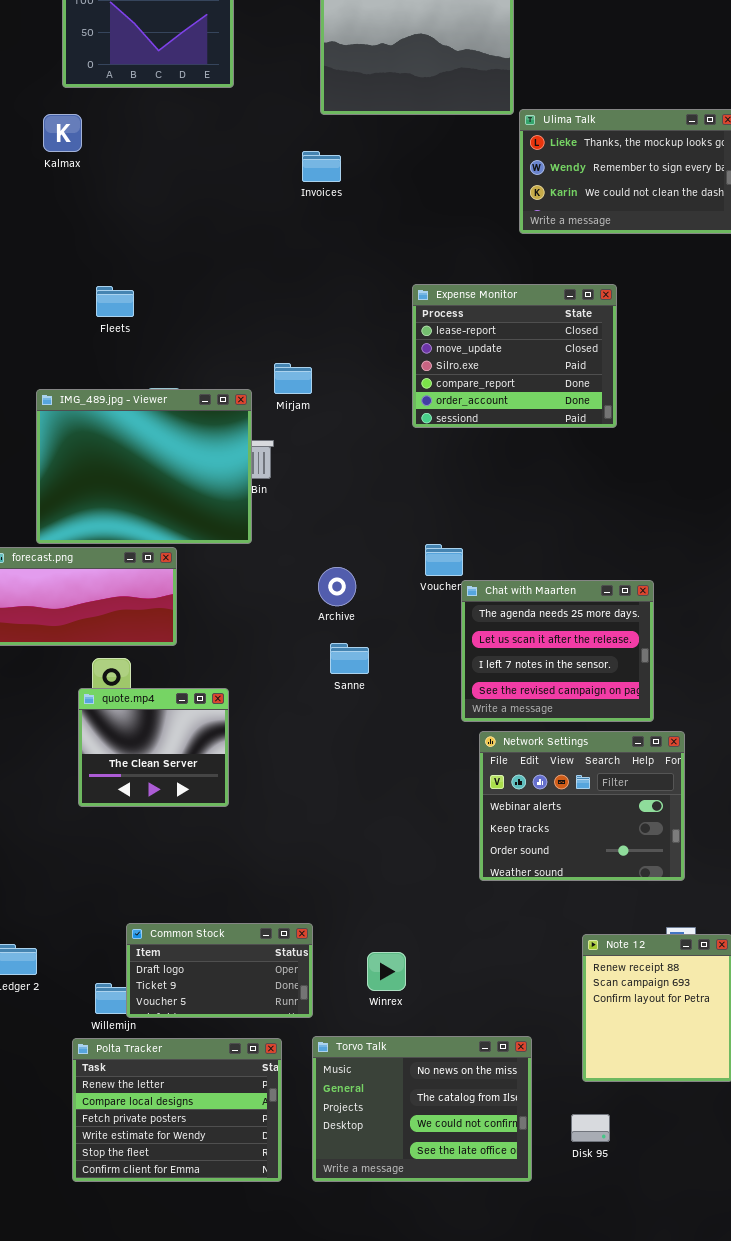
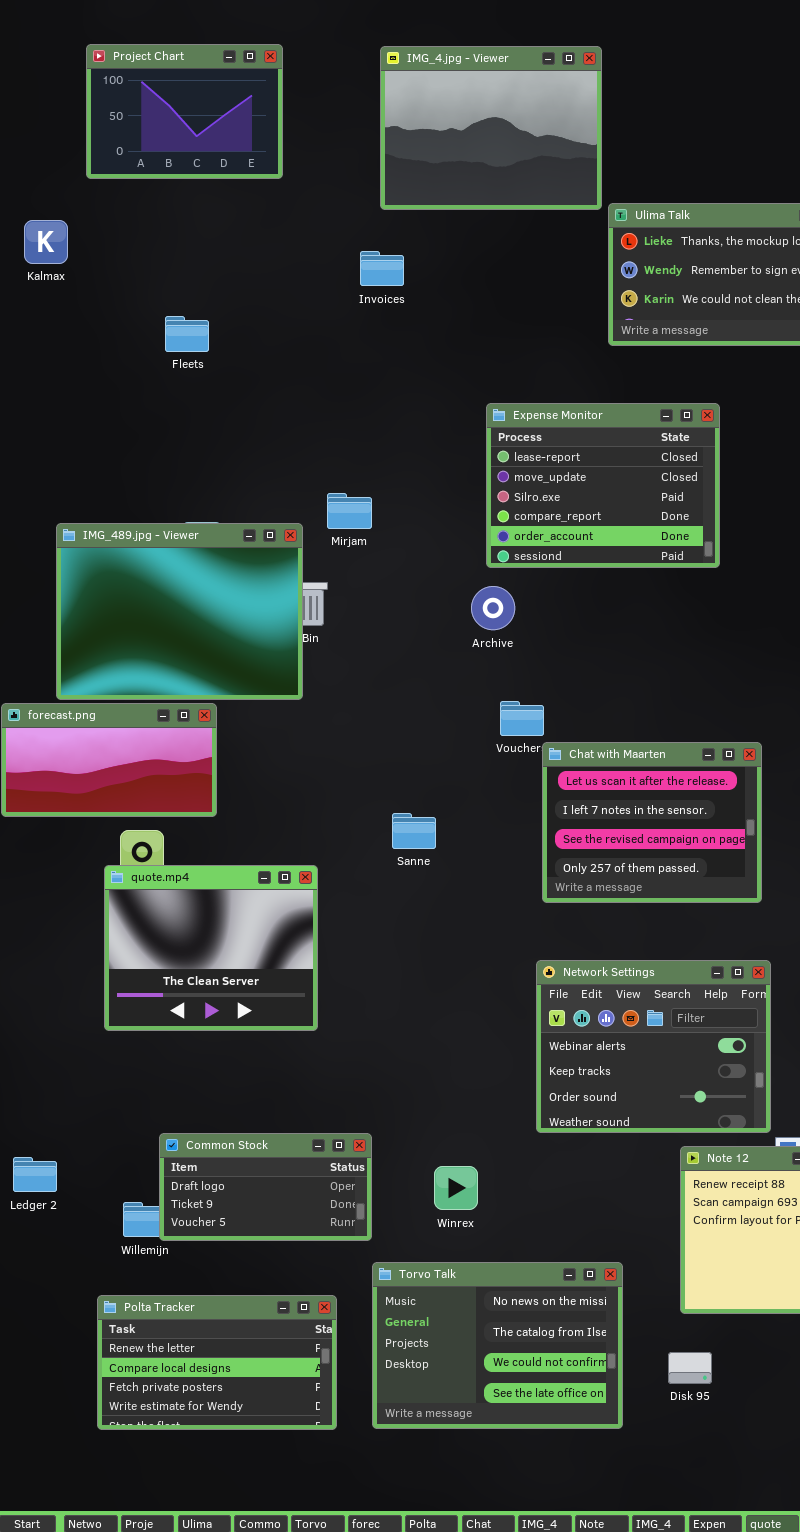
Kalmax: [43,114,82,152] -> [24,220,68,264], moved
Fleets: [96,286,134,317] -> [165,316,209,352], moved
Archive: [318,567,356,606] -> [471,586,515,630], moved
Chat with Maarten: [461,580,654,722] -> [542,742,762,903], scrolled down 1 row
quote.mp4: [78,688,229,807] -> [104,865,318,1031], resized
Network Settings: [479,731,685,881] -> [536,960,771,1133], moved
Polta Tracker: [72,1038,282,1182] -> [97,1295,337,1430], resized

